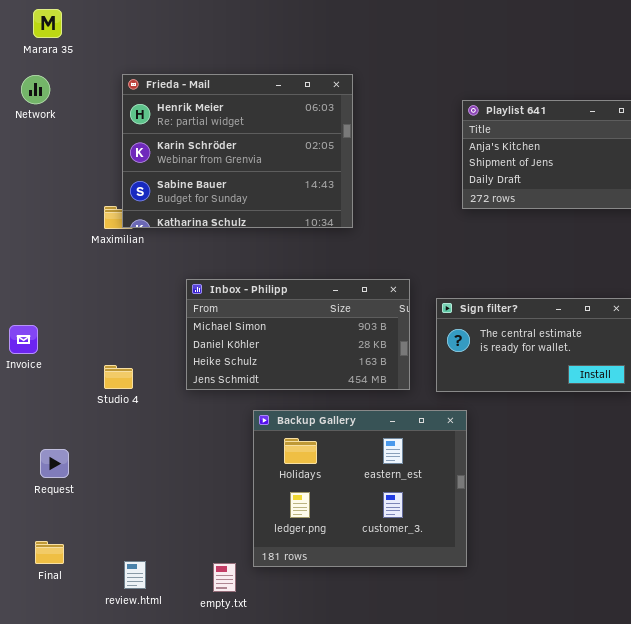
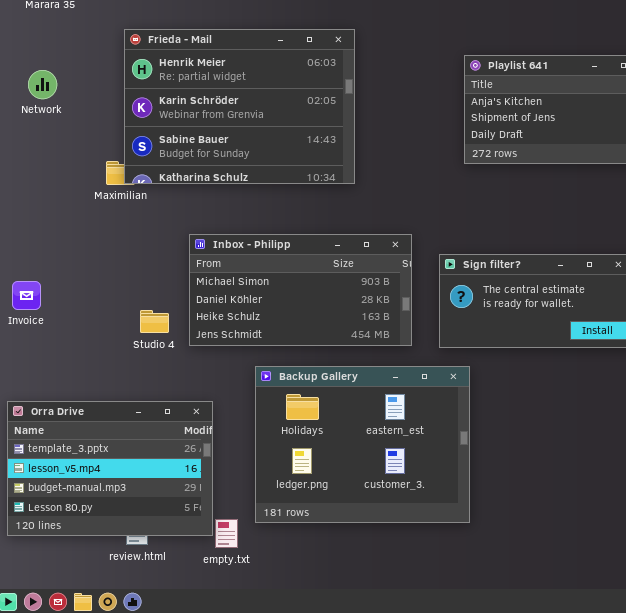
Network: [21,75,50,104] -> [28,70,57,99], moved
Studio 4: [104,365,133,389] -> [140,310,169,333], moved
Orra Drive: none -> [7,401,213,536], opened

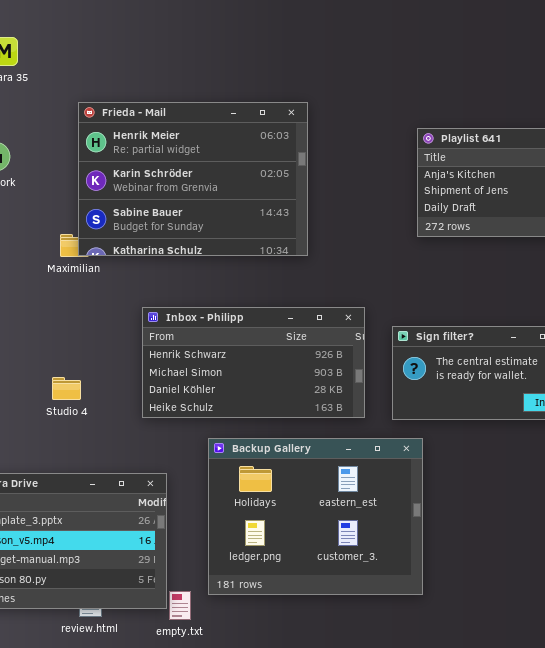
Inbox - Philipp: [189,234,412,346] -> [142,307,365,418], scrolled up 1 row
Studio 4: [140,310,169,333] -> [52,377,81,400], moved

